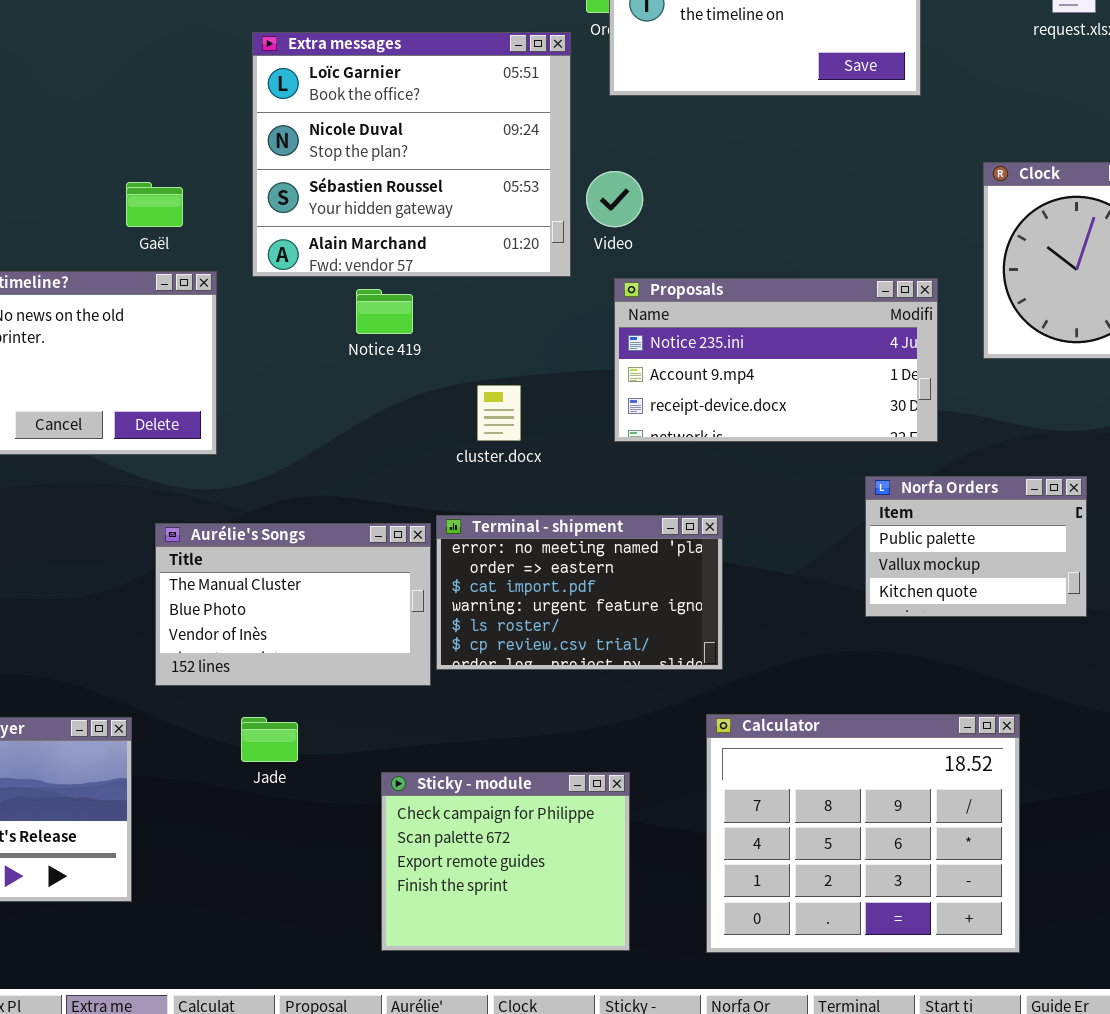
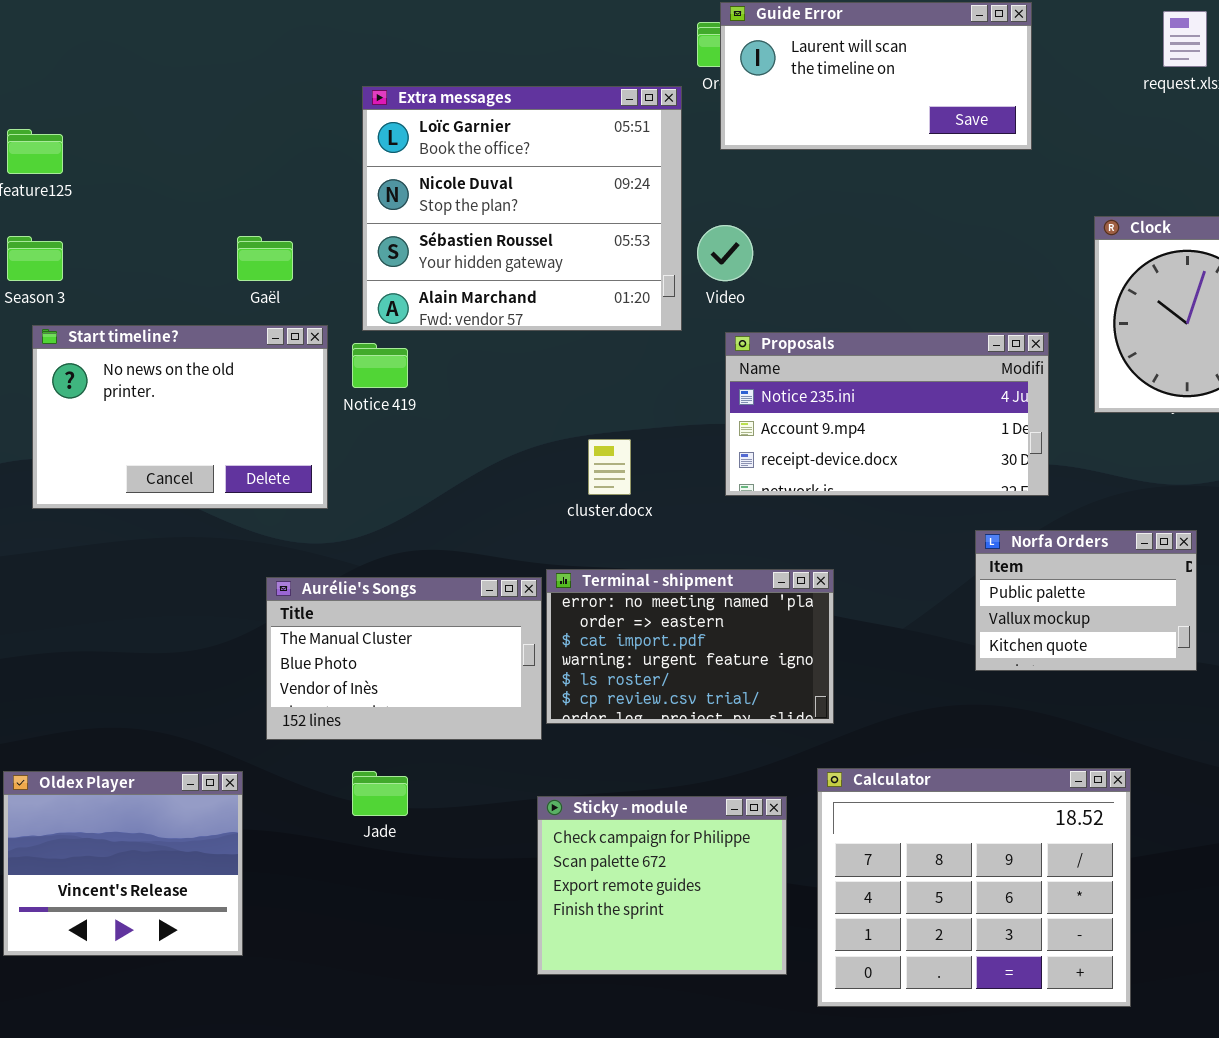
Notice 419: [356,289,413,334] -> [352,343,408,388], moved
Sticky - module: [381,772,630,951] -> [537,796,787,975], moved

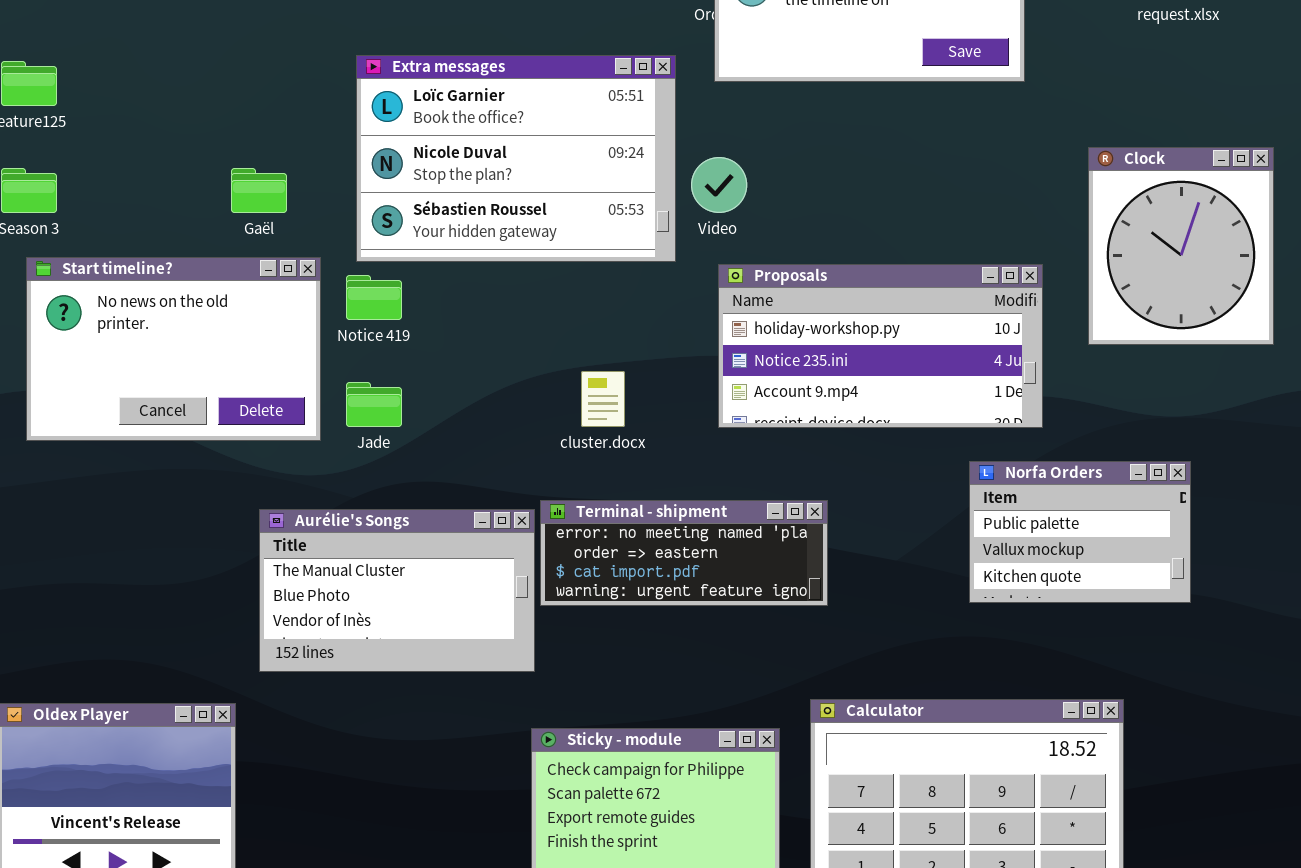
Extra messages: [362,86,682,331] -> [356,55,676,262], resized
Proposals: [725,332,1049,496] -> [718,264,1043,428], scrolled up 1 row
Terminal - shipment: [546,569,834,724] -> [540,500,828,606], resized
Jade: [352,771,408,816] -> [346,382,402,427], moved

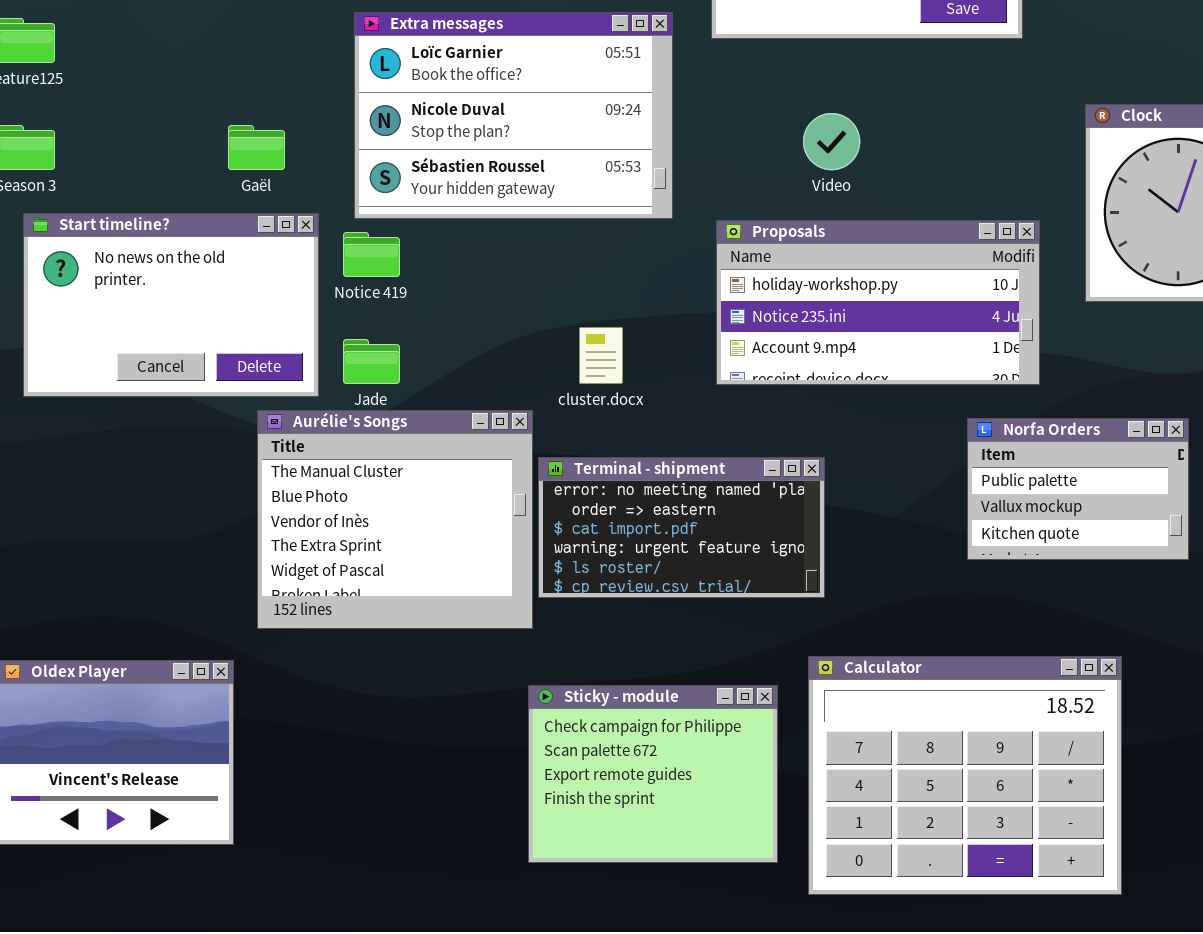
Video: [691,157,747,213] -> [803,113,860,170], moved
Terminal - shipment: [540,500,828,606] -> [538,457,825,598], resized
Aurélie's Songs: [259,509,535,672] -> [257,410,533,629], resized

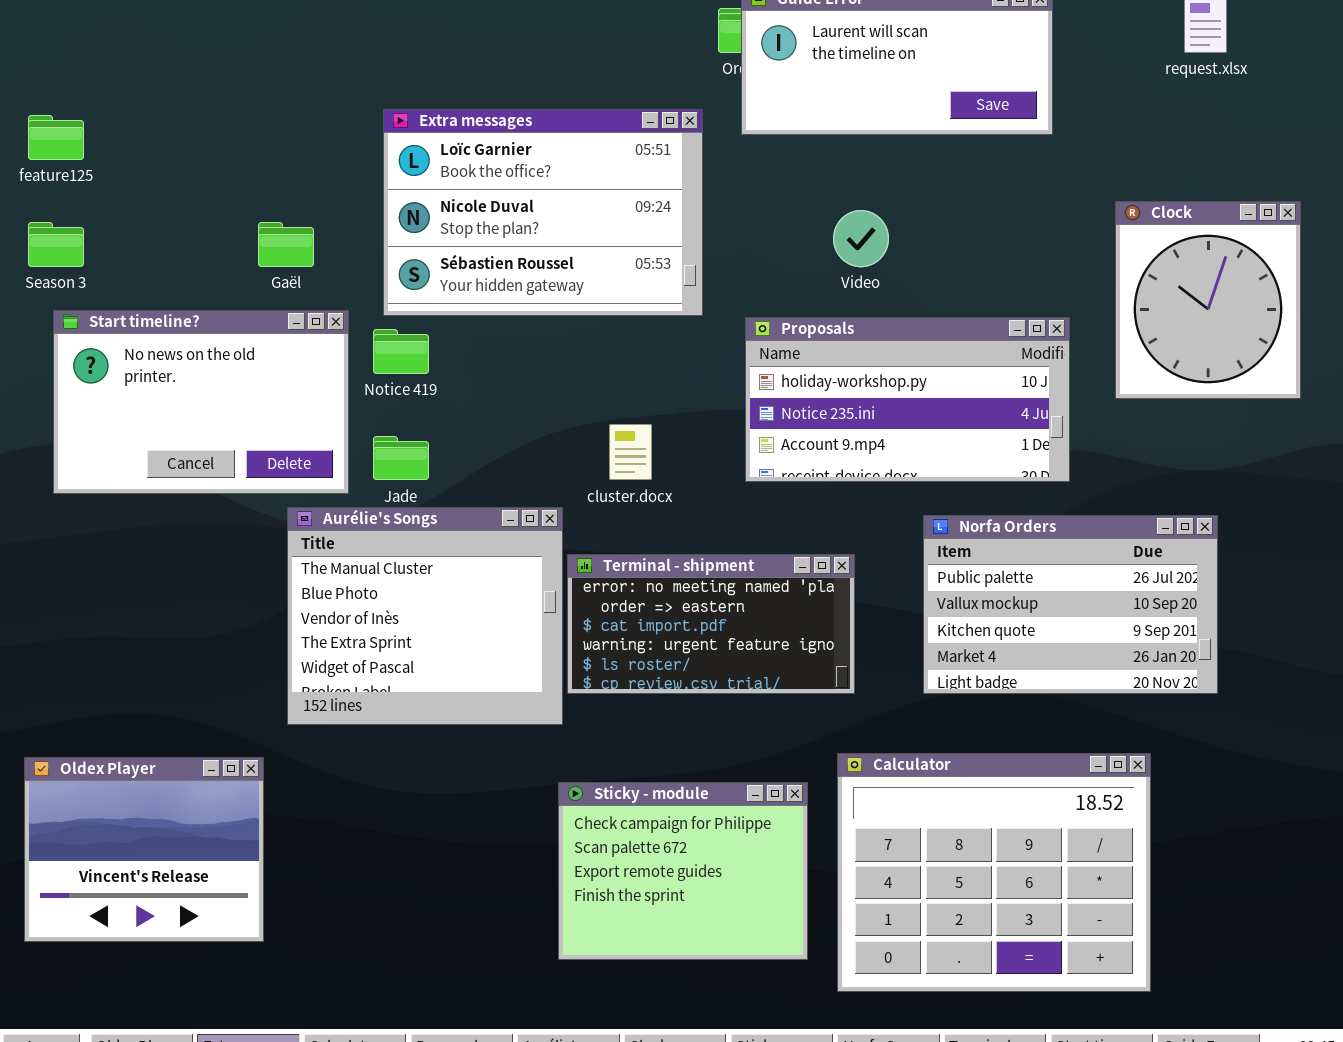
Norfa Orders: [967,418,1189,560] -> [923,515,1218,694], resized

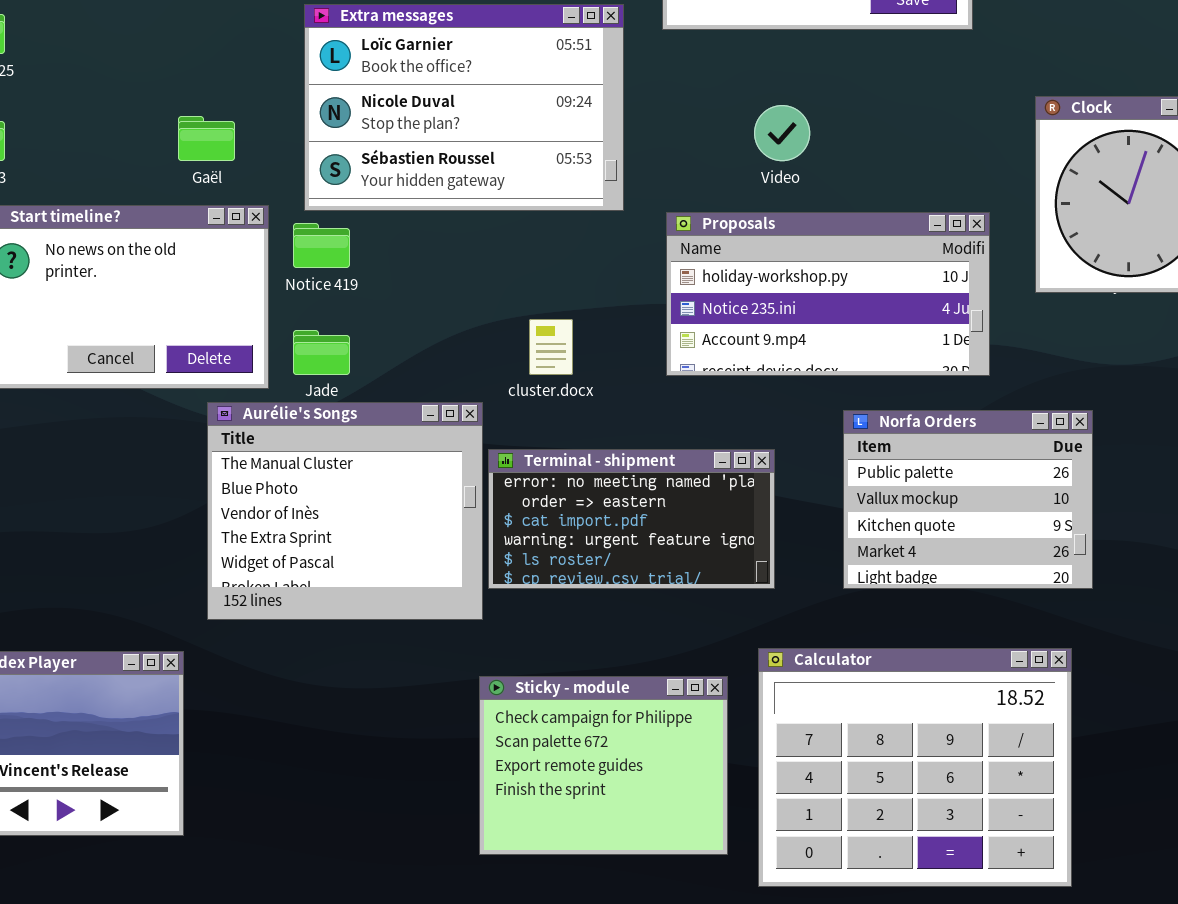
Norfa Orders: [923,515,1218,694] -> [843,410,1093,589], resized

